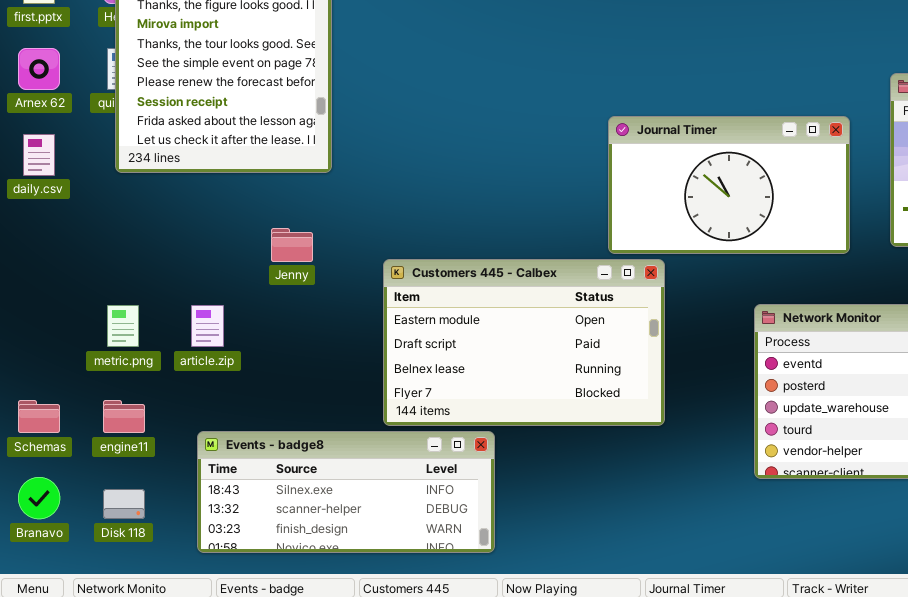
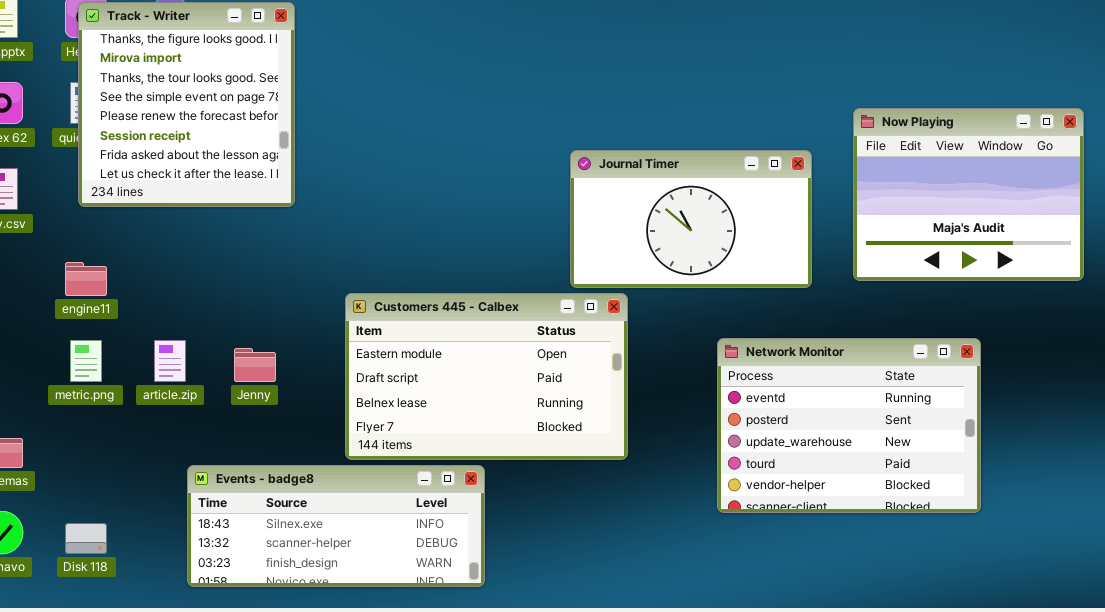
Jenny: [271,228,313,262] -> [234,348,276,382], moved
engine11: [103,400,145,433] -> [65,262,107,296], moved
Events - badge8: [197,431,495,553] -> [187,465,485,587], moved

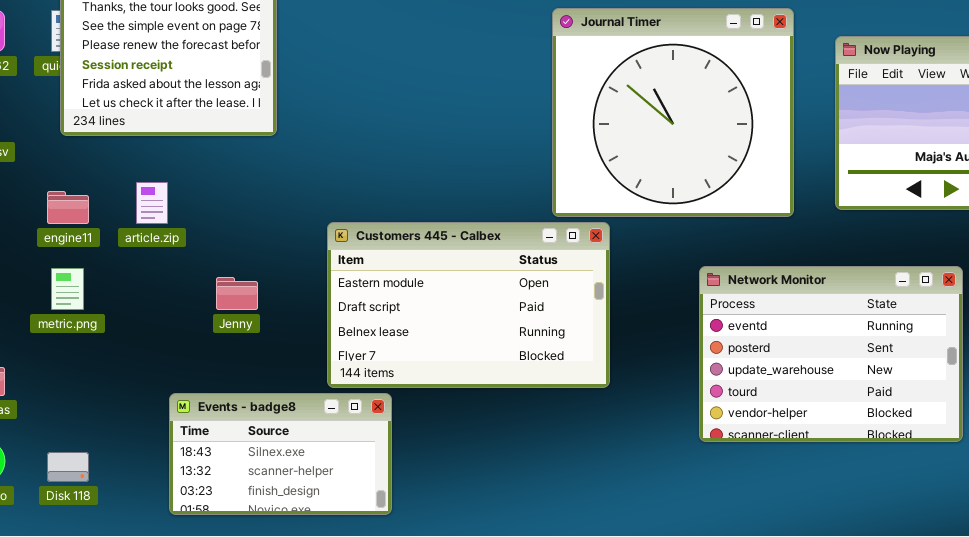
Journal Timer: [570,150,812,288] -> [552,8,794,217], resized
article.zip: [154,340,186,382] -> [136,182,168,224], moved
Events - badge8: [187,465,485,587] -> [169,393,392,515], resized

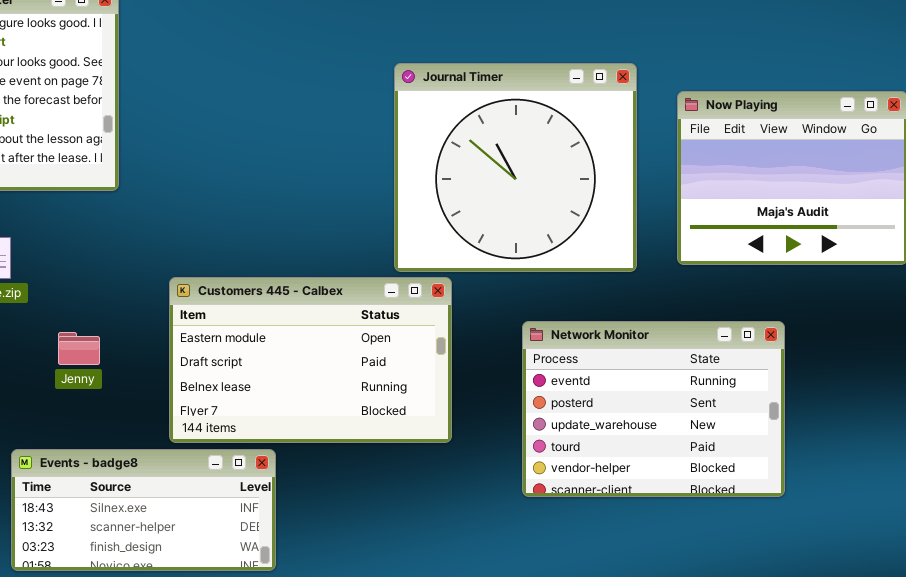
Network Monitor: [699,266,963,442] -> [522,321,785,497], moved
Events - badge8: [169,393,392,515] -> [11,449,276,571], resized

